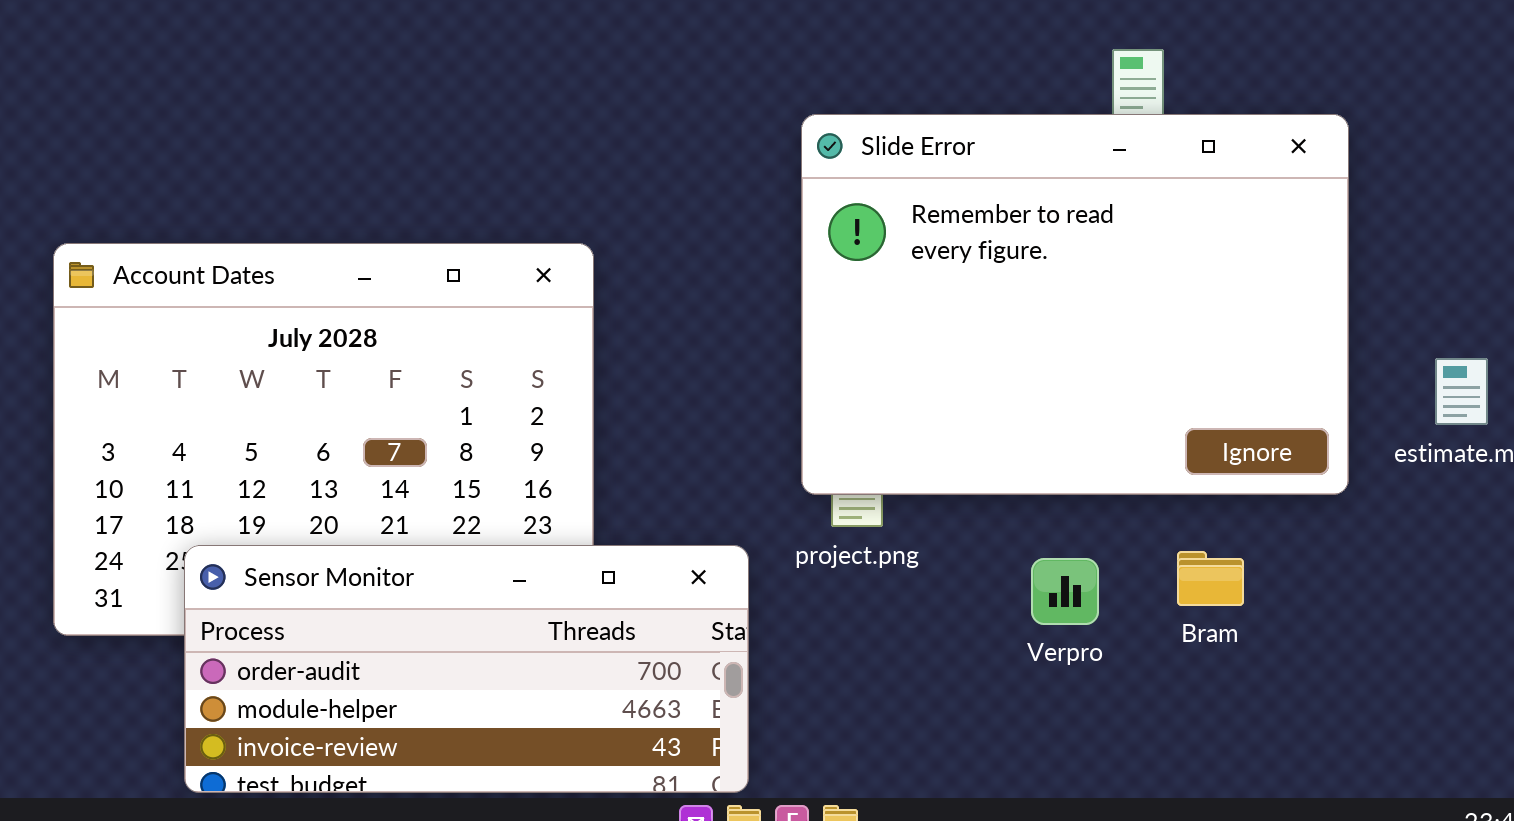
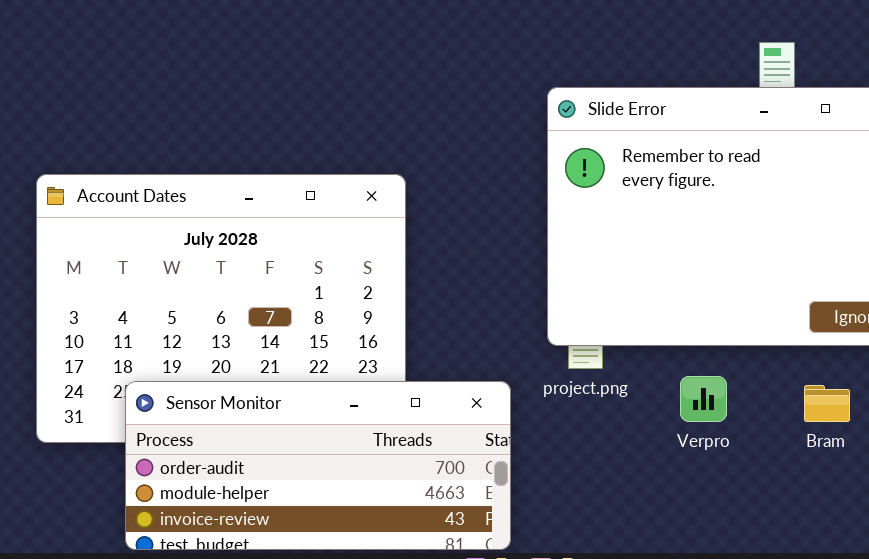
Verpro: [1031,558,1099,625] -> [680,376,727,422], moved

